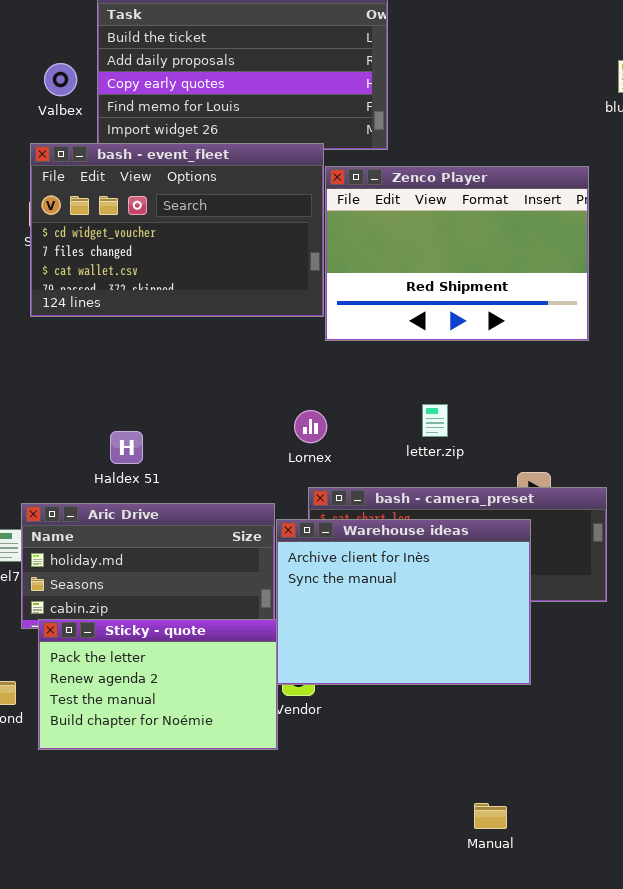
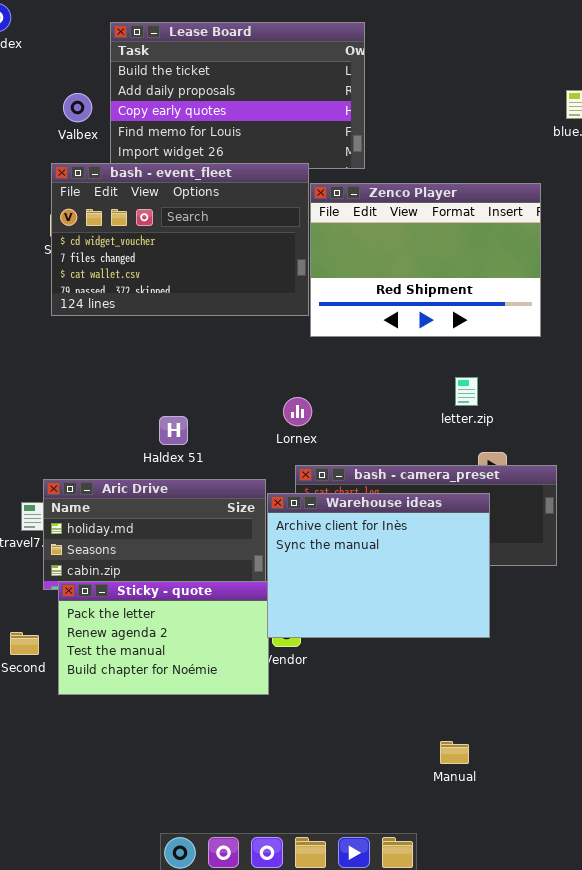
letter.zip: [422,404,448,437] -> [455,377,478,406], moved
Haldex 51: [110,431,143,464] -> [159,416,188,445], moved

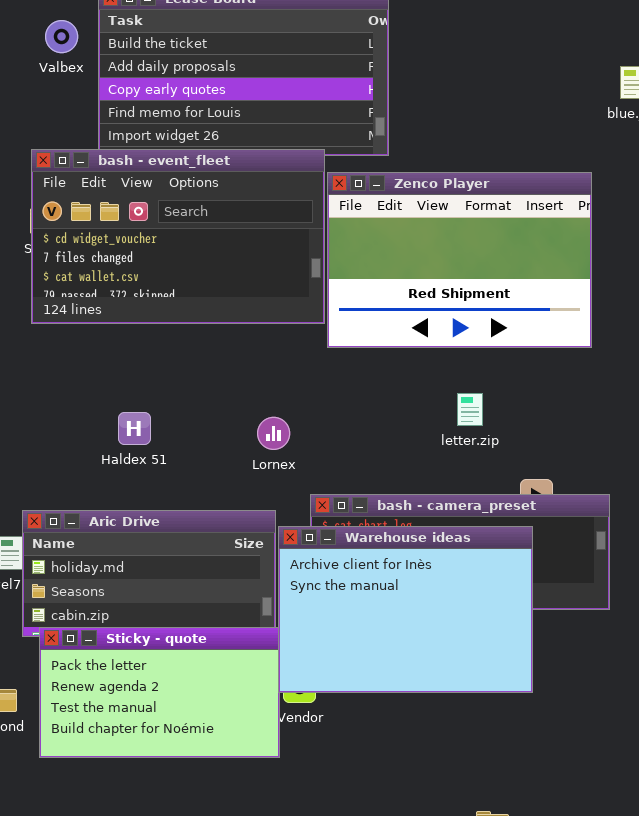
Valbex: [63,93,92,122] -> [45,20,78,53], moved
letter.zip: [455,377,478,406] -> [457,393,483,426], moved
Lornex: [283,397,312,426] -> [257,417,290,450], moved
Haldex 51: [159,416,188,445] -> [118,412,151,445], moved

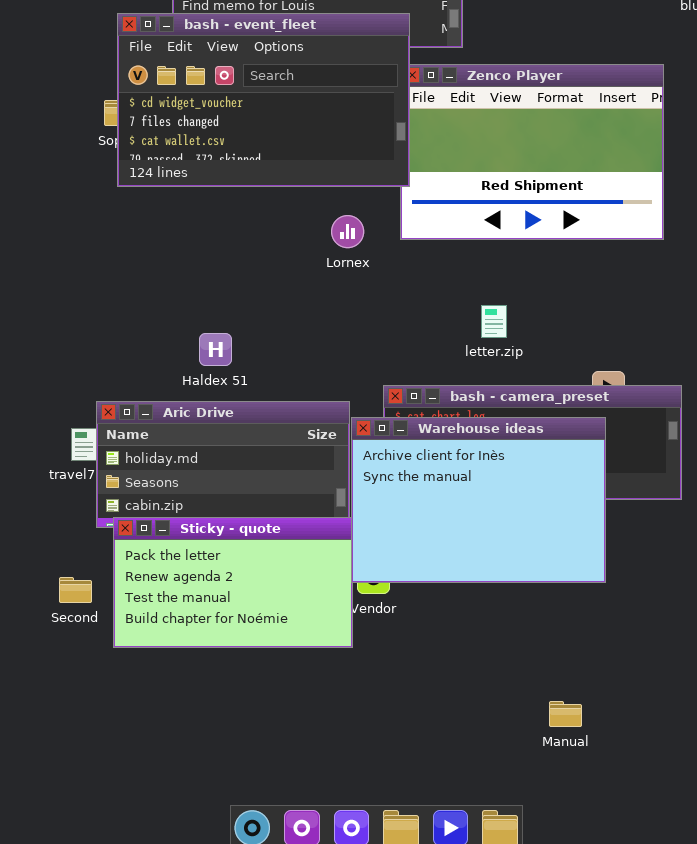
bash - event_fleet: [31,149,325,324] -> [117,13,410,187], moved
letter.zip: [457,393,483,426] -> [481,305,507,338], moved
Haldex 51: [118,412,151,445] -> [199,333,232,366], moved
Lornex: [257,417,290,450] -> [331,215,364,248], moved

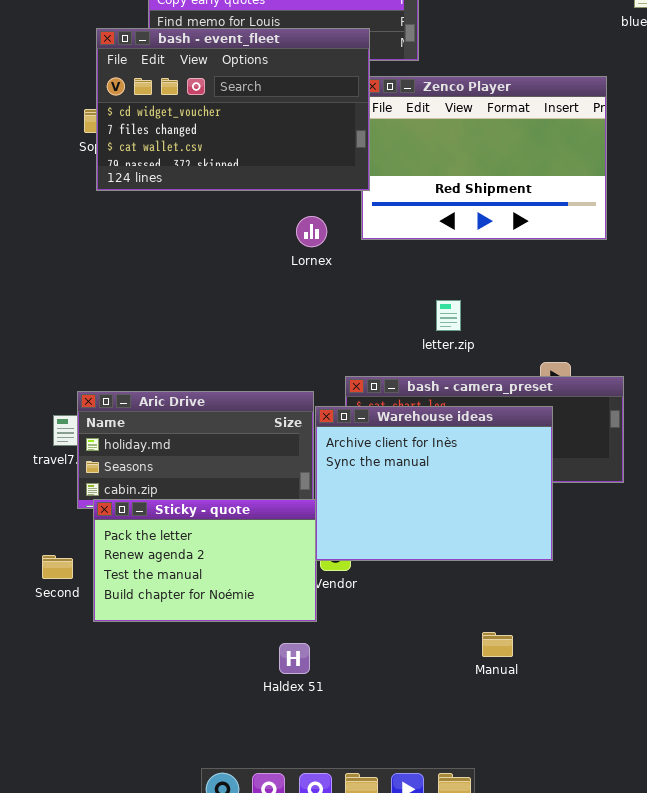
Haldex 51: [199,333,232,366] -> [279,643,310,674], moved
Manual: [549,701,582,727] -> [482,632,513,657], moved

